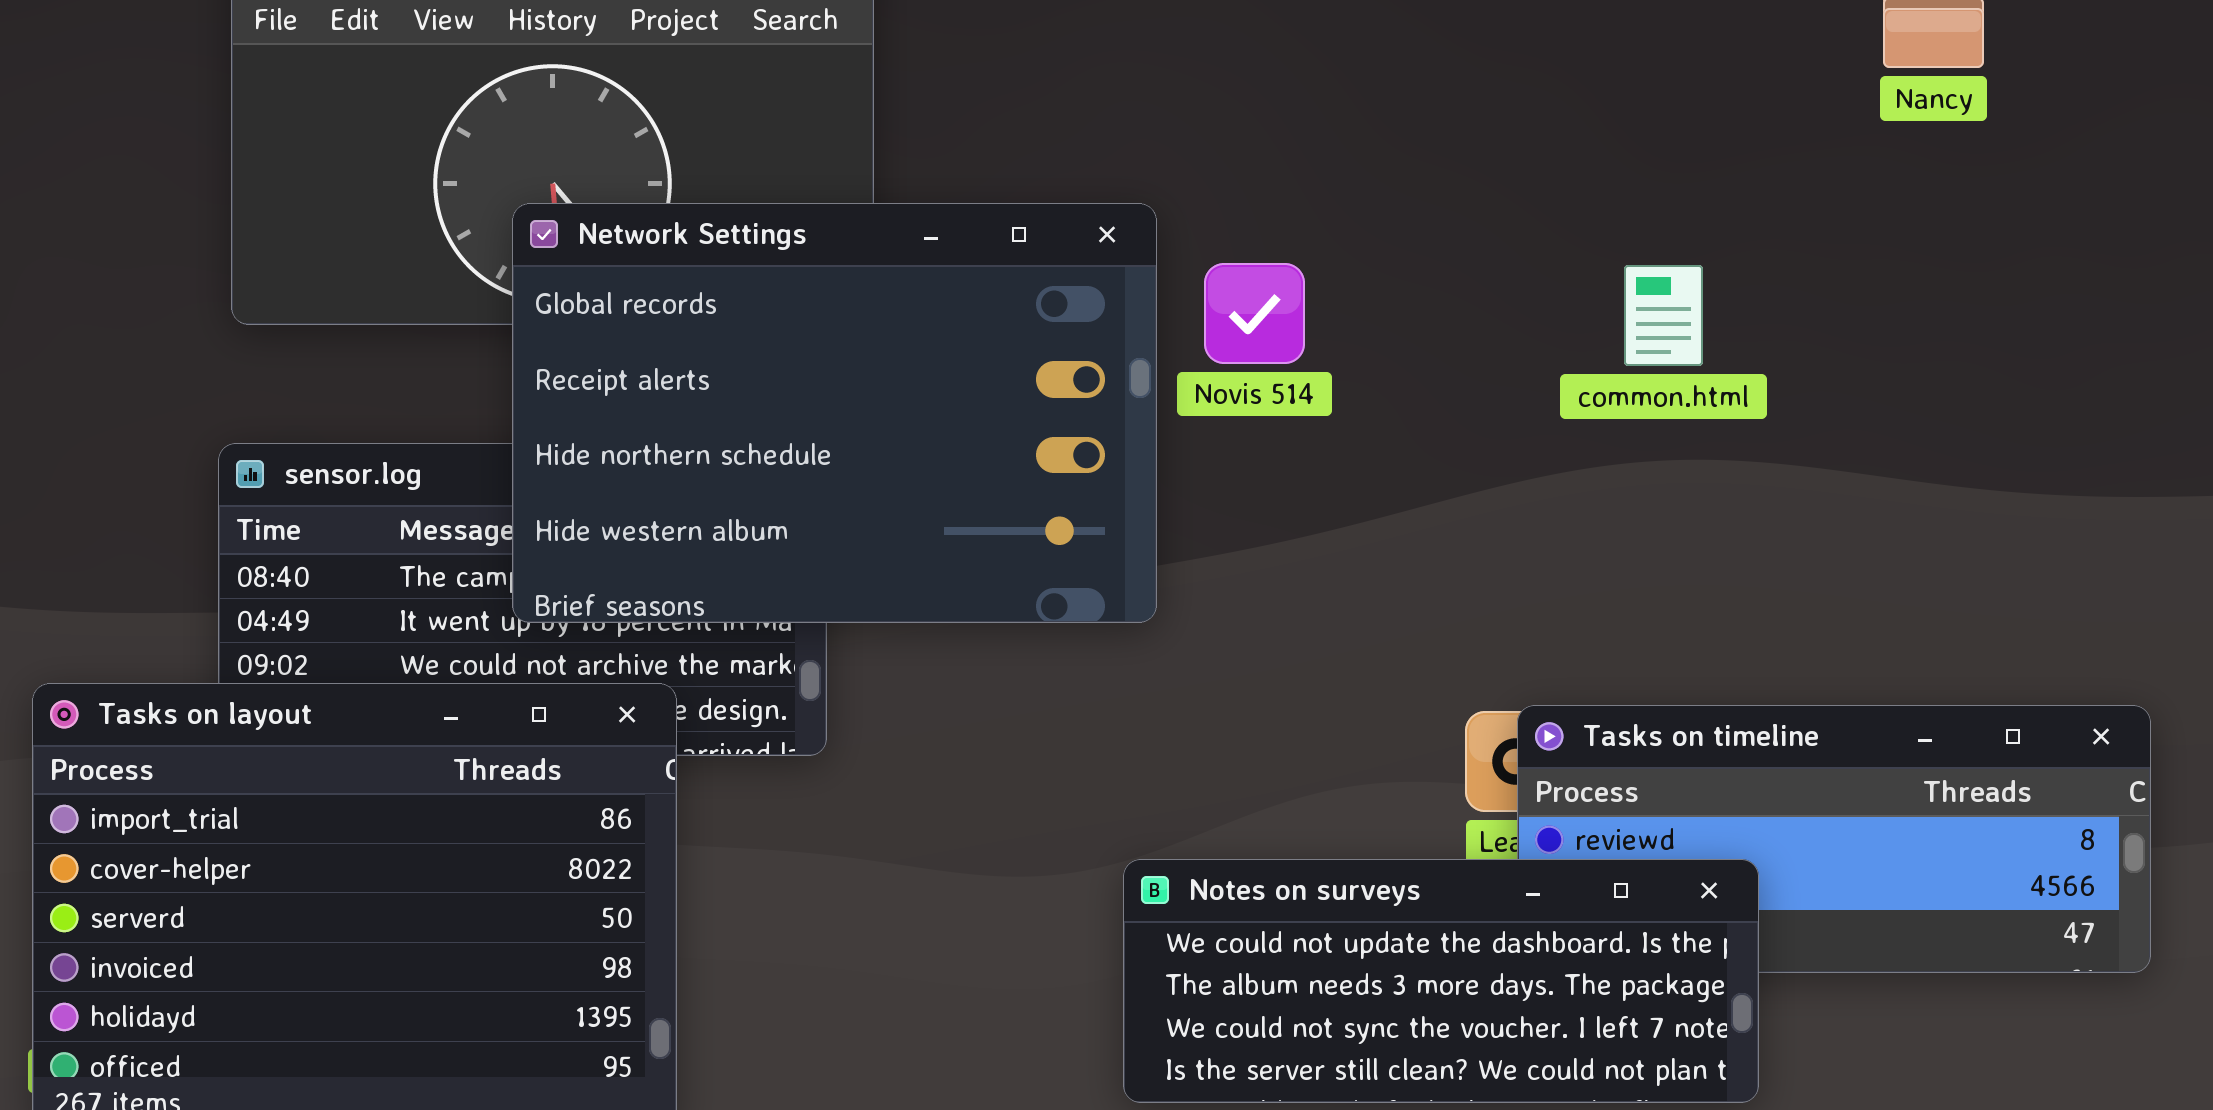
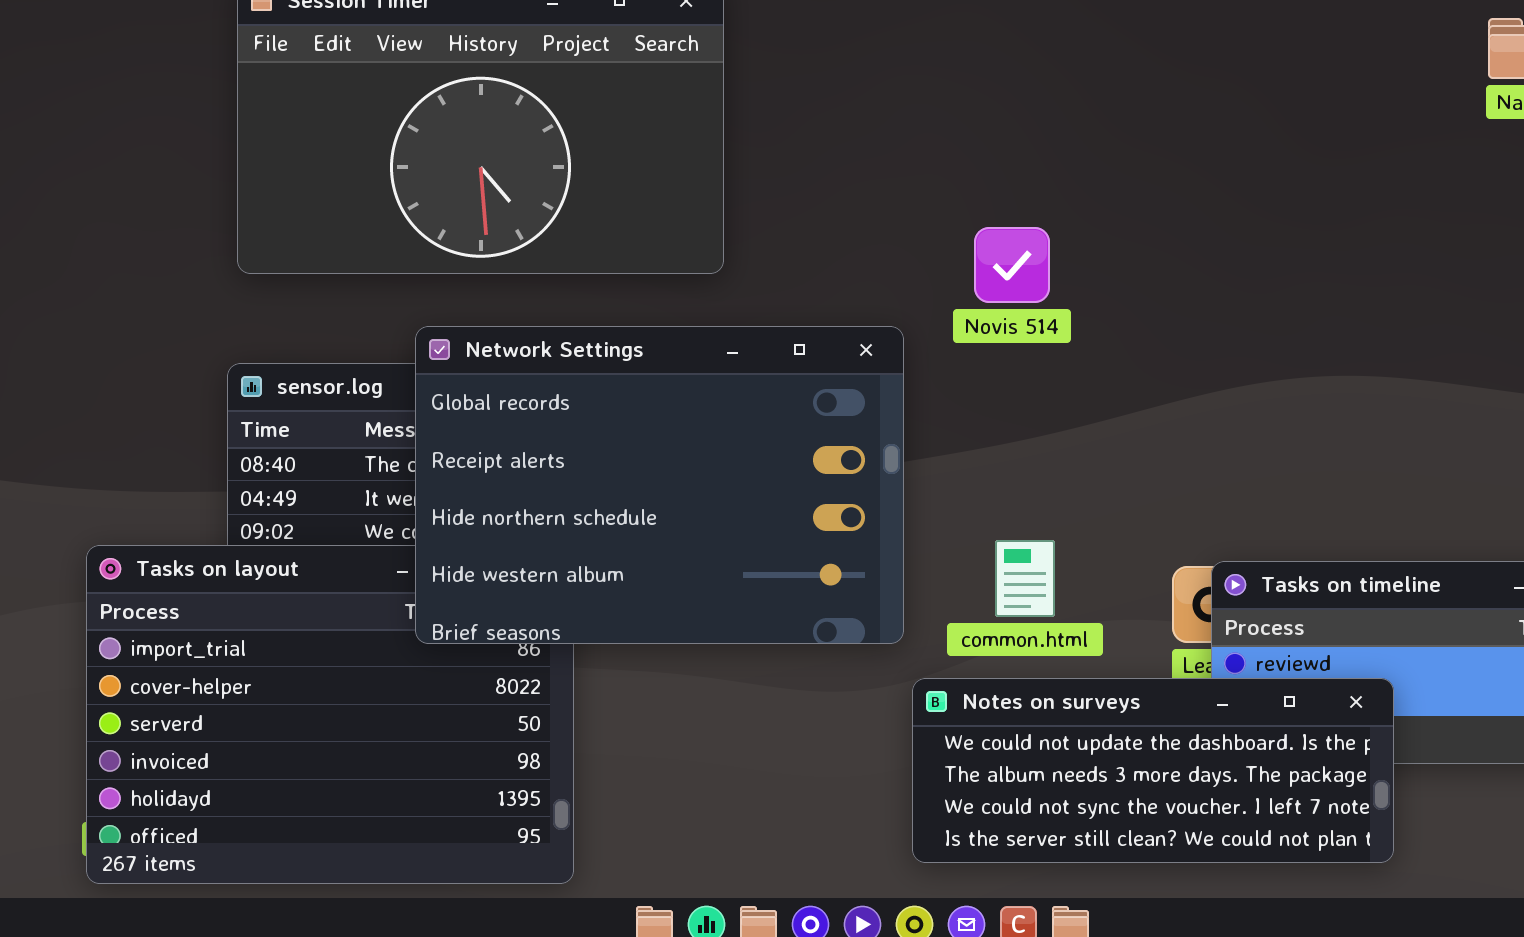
Network Settings: [512,203,1157,623] -> [415,326,904,644], moved
common.html: [1624,265,1703,366] -> [995,540,1055,617], moved

